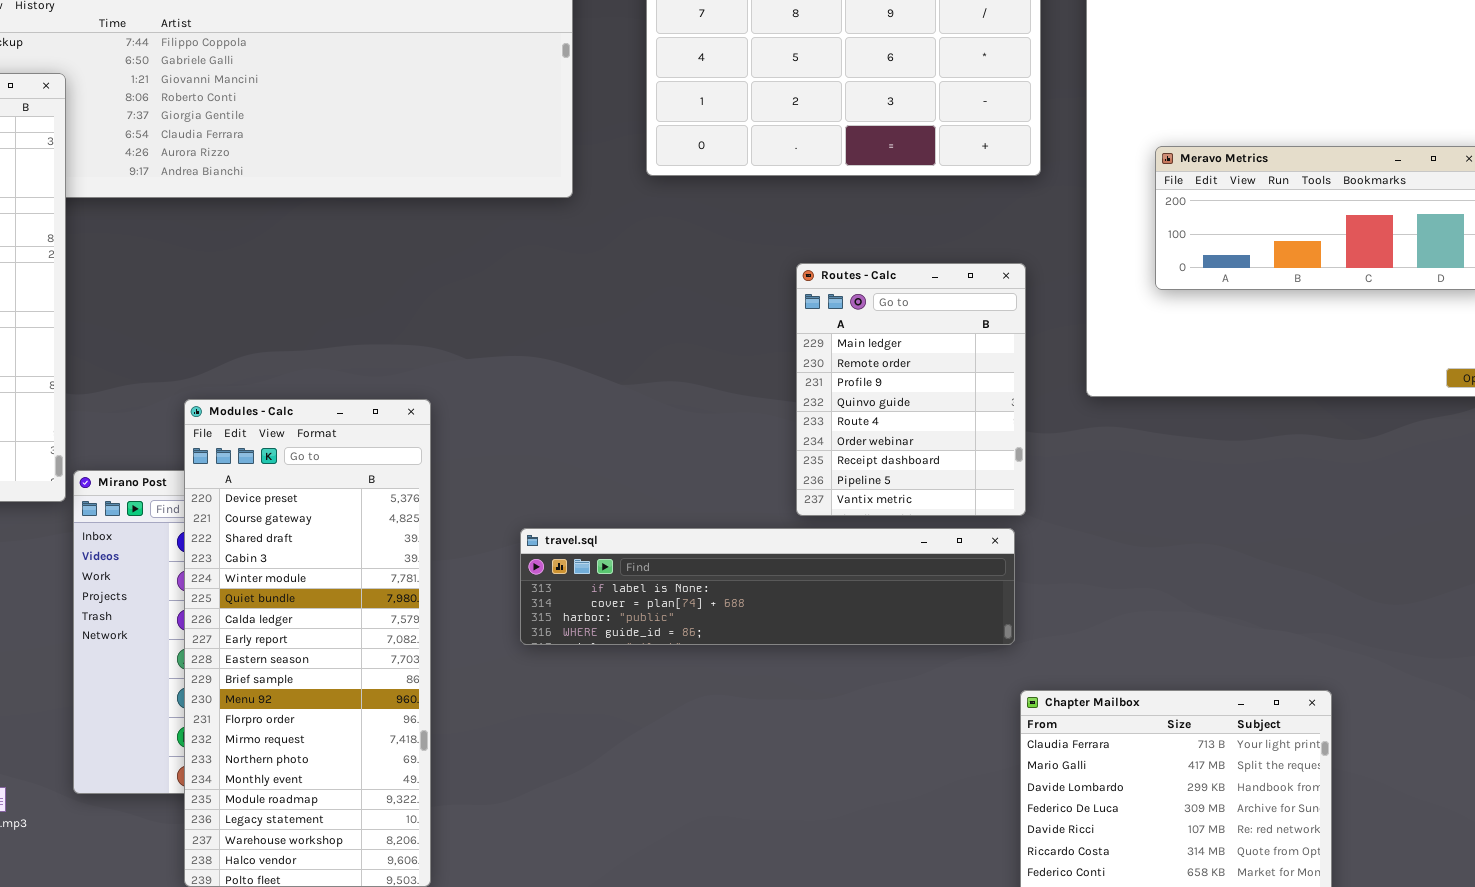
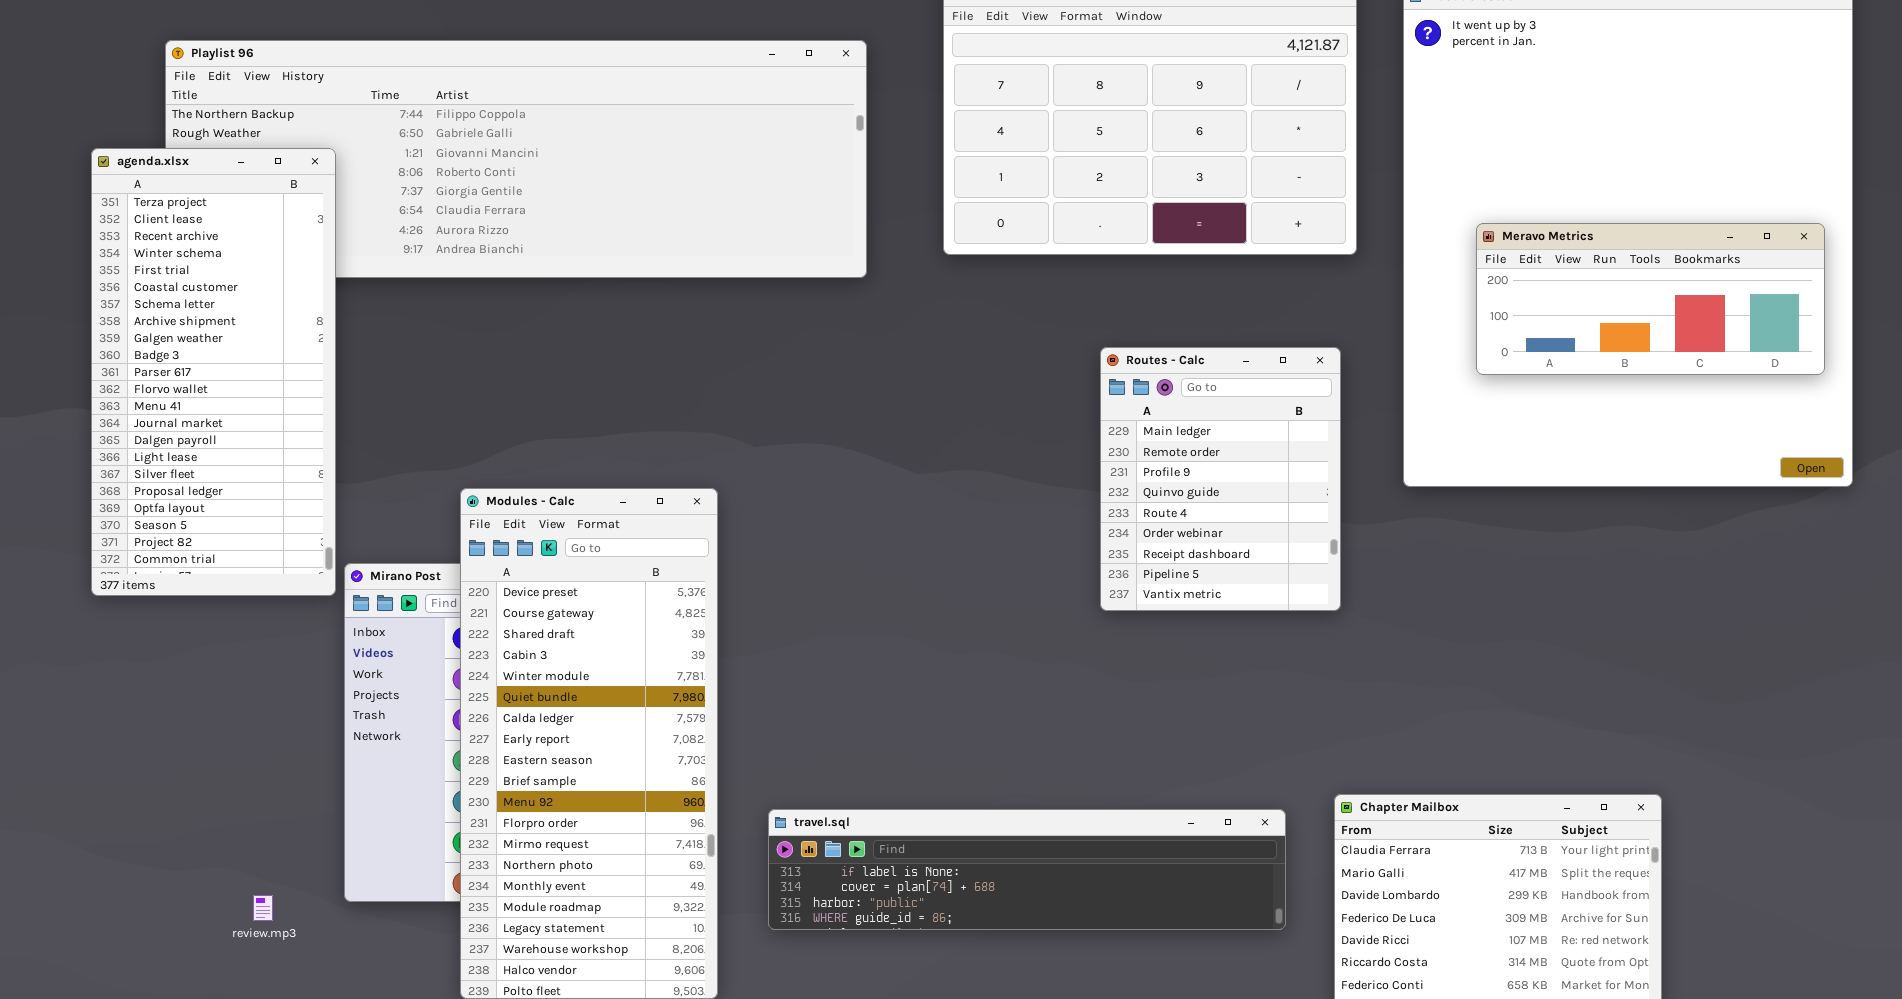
travel.sql: [520,528,1015,645] -> [768,809,1286,930], moved

